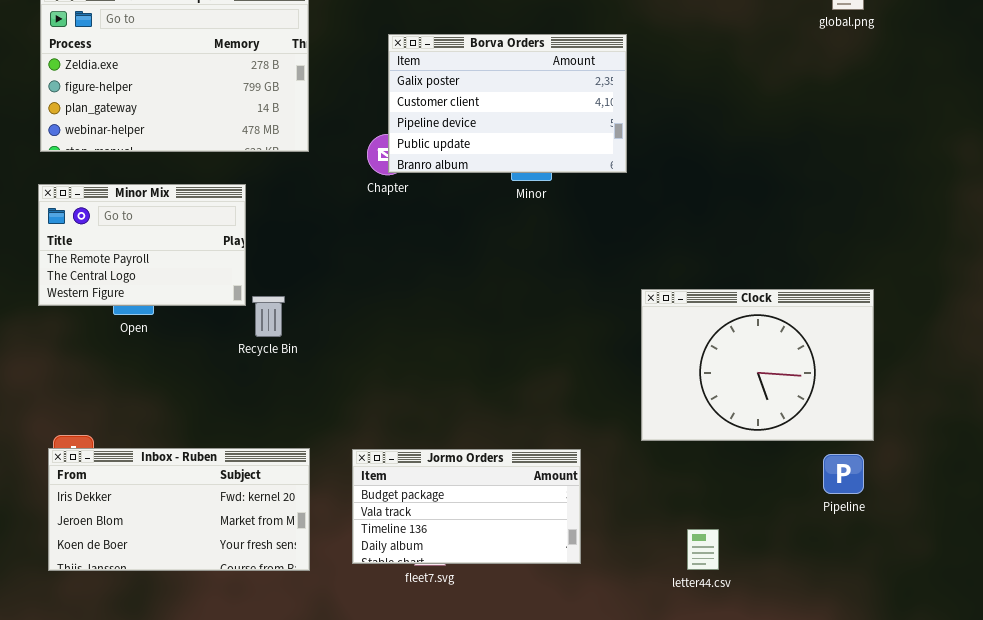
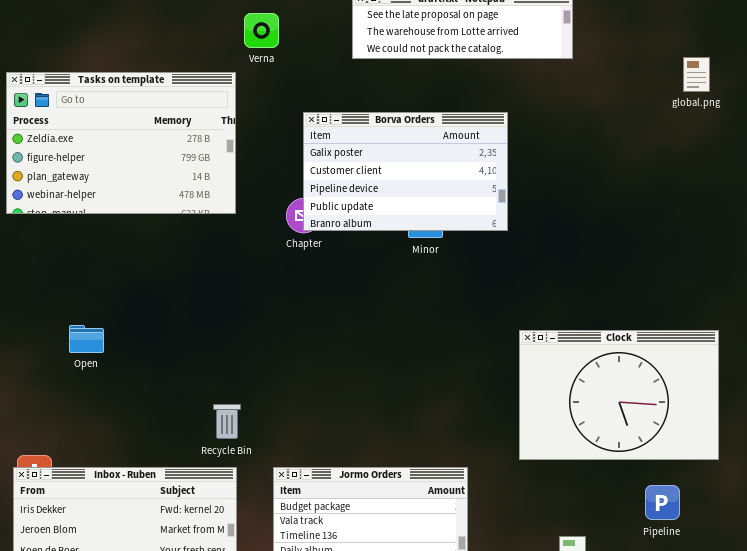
Minor Mix: [38,184,246,306] -> none, closed
Recycle Bin: [252,296,285,337] -> [213,404,241,439], moved
Pipeline: [823,454,864,494] -> [645,485,680,520], moved

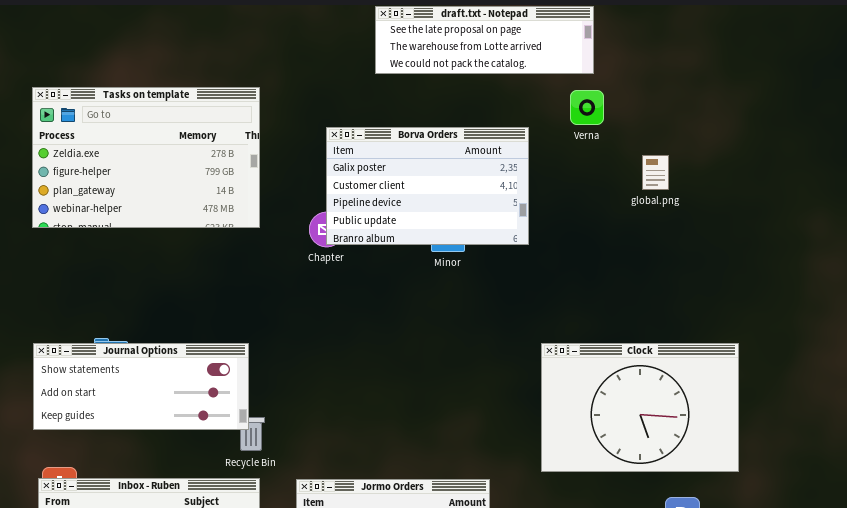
Verna: [244,13,279,48] -> [570,90,604,125], moved
global.png: [683,57,710,92] -> [642,155,669,190], moved
Journal Options: none -> [33,343,249,430], opened

